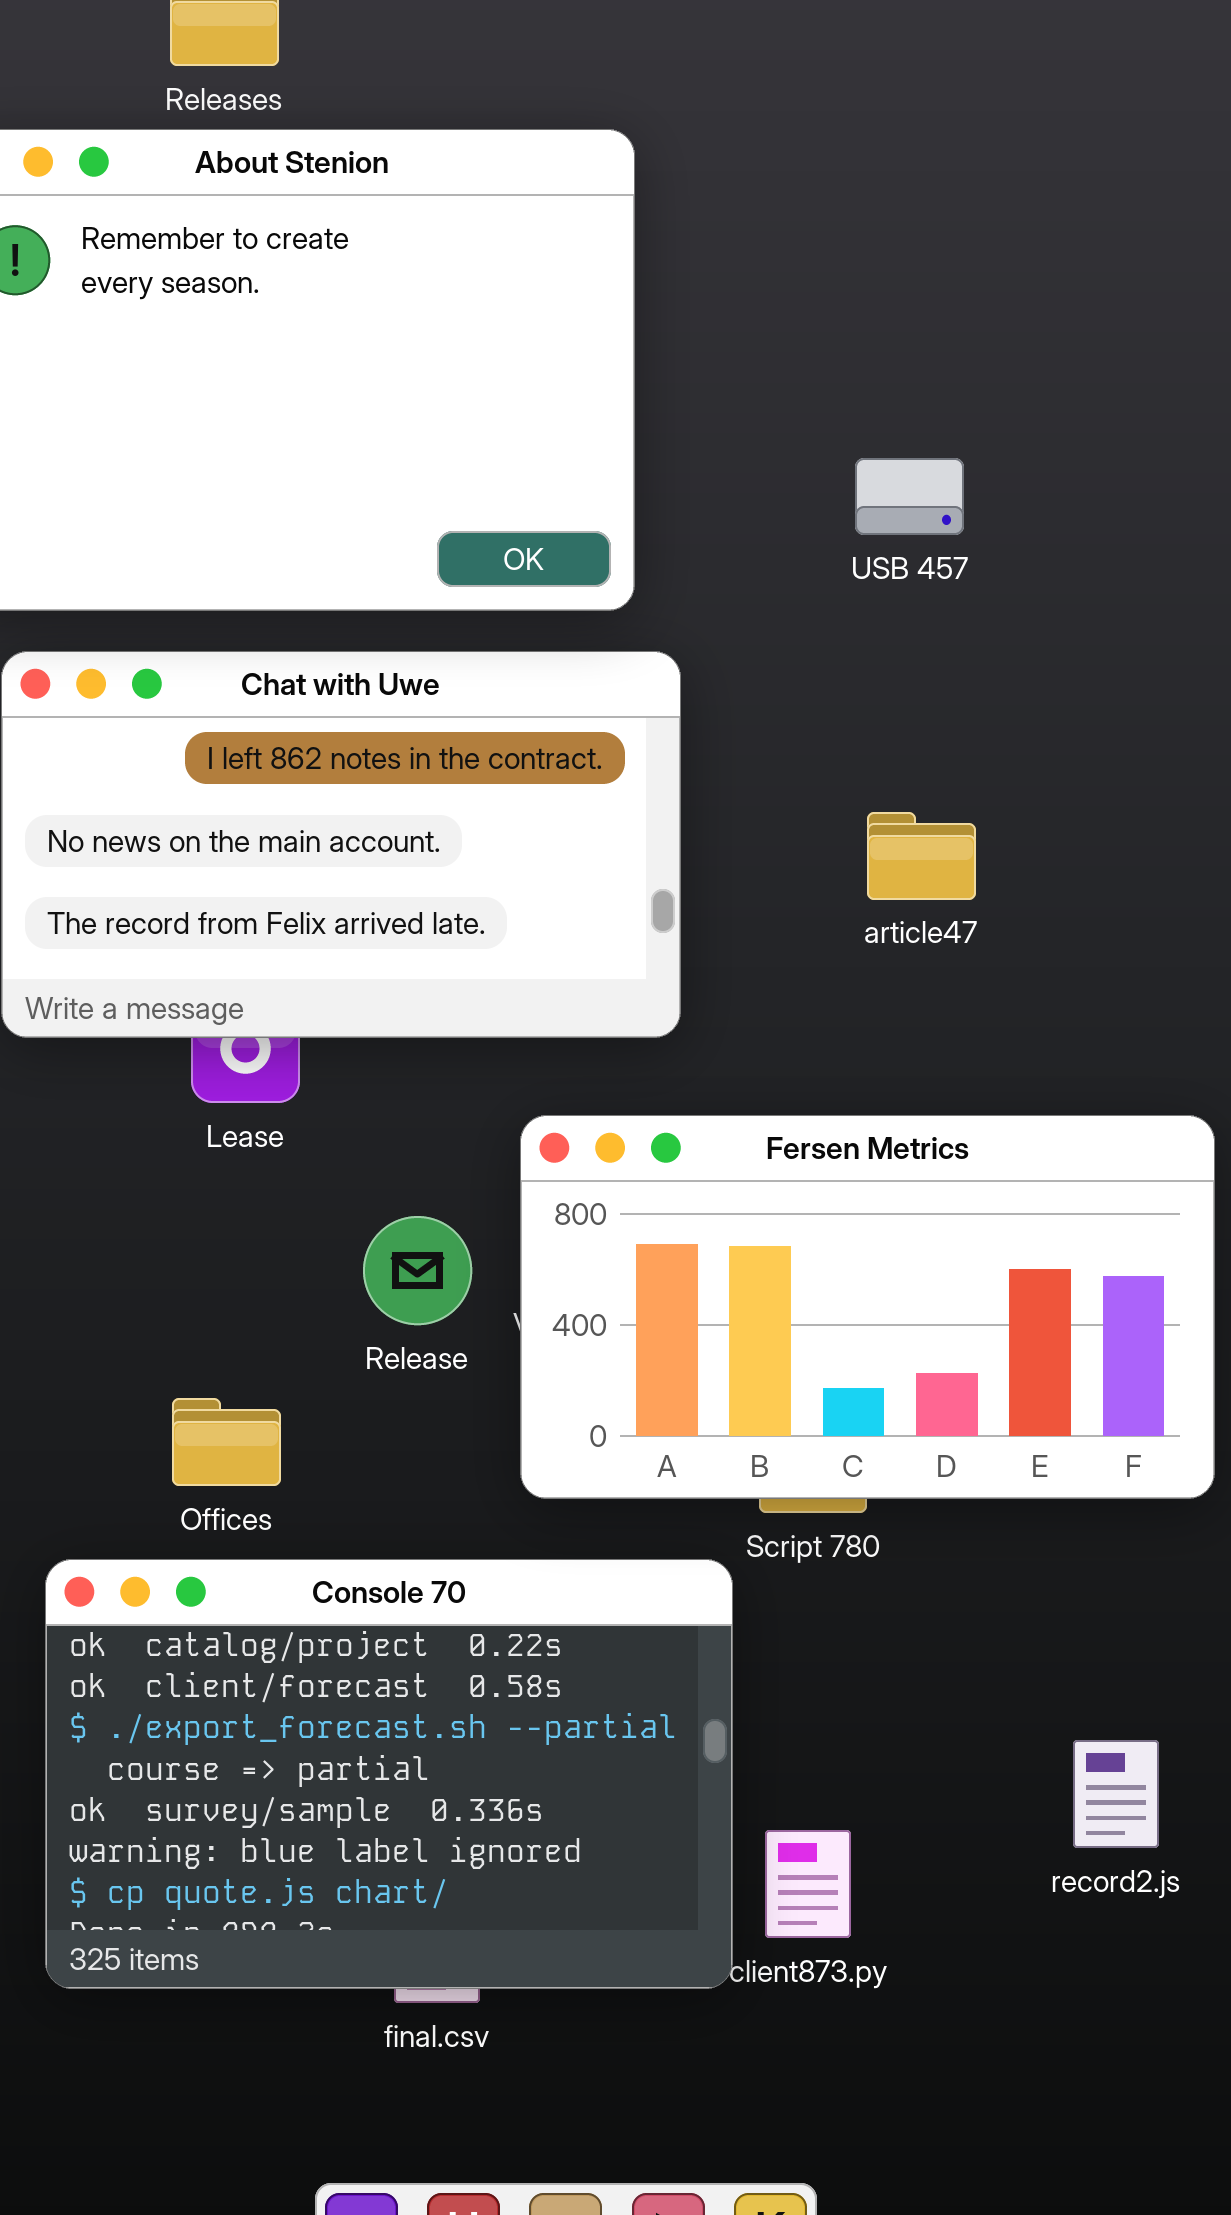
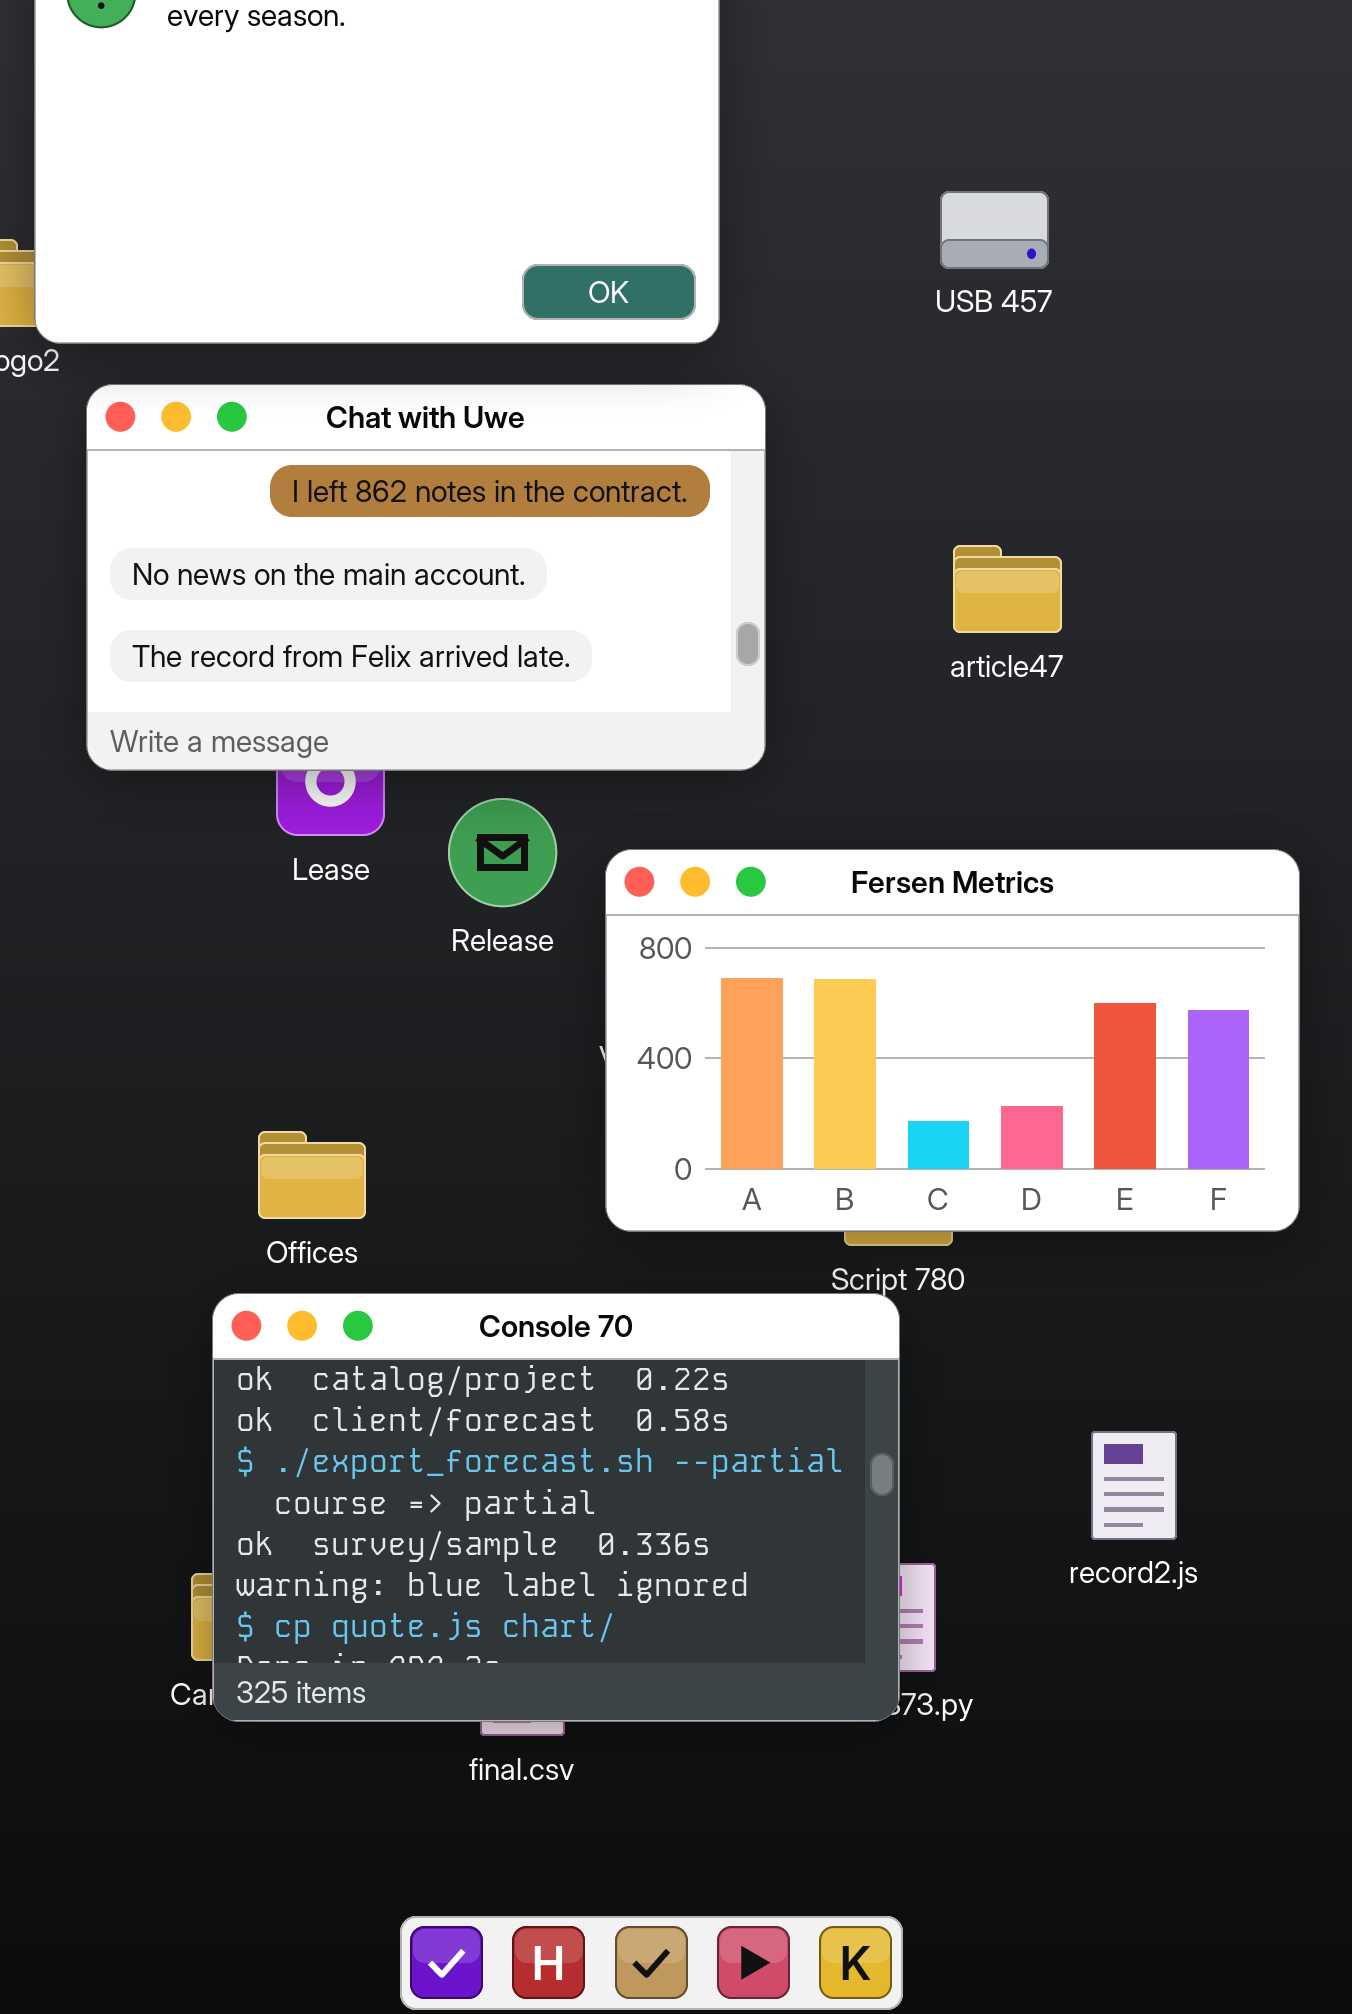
Release: [363,1216,472,1325] -> [448,798,557,907], moved
Console 70: [45,1559,733,1989] -> [212,1293,900,1722], moved
record2.js: [1073,1740,1159,1848] -> [1091,1431,1177,1540], moved

